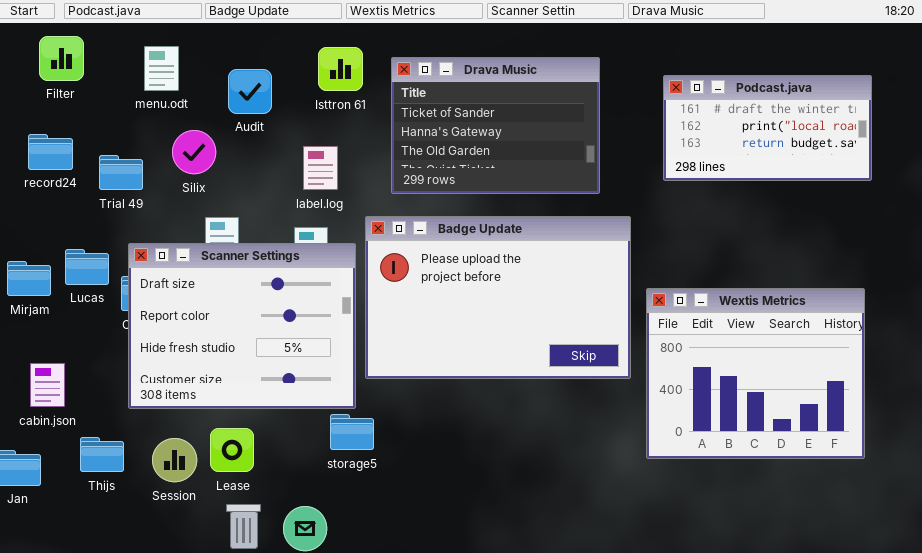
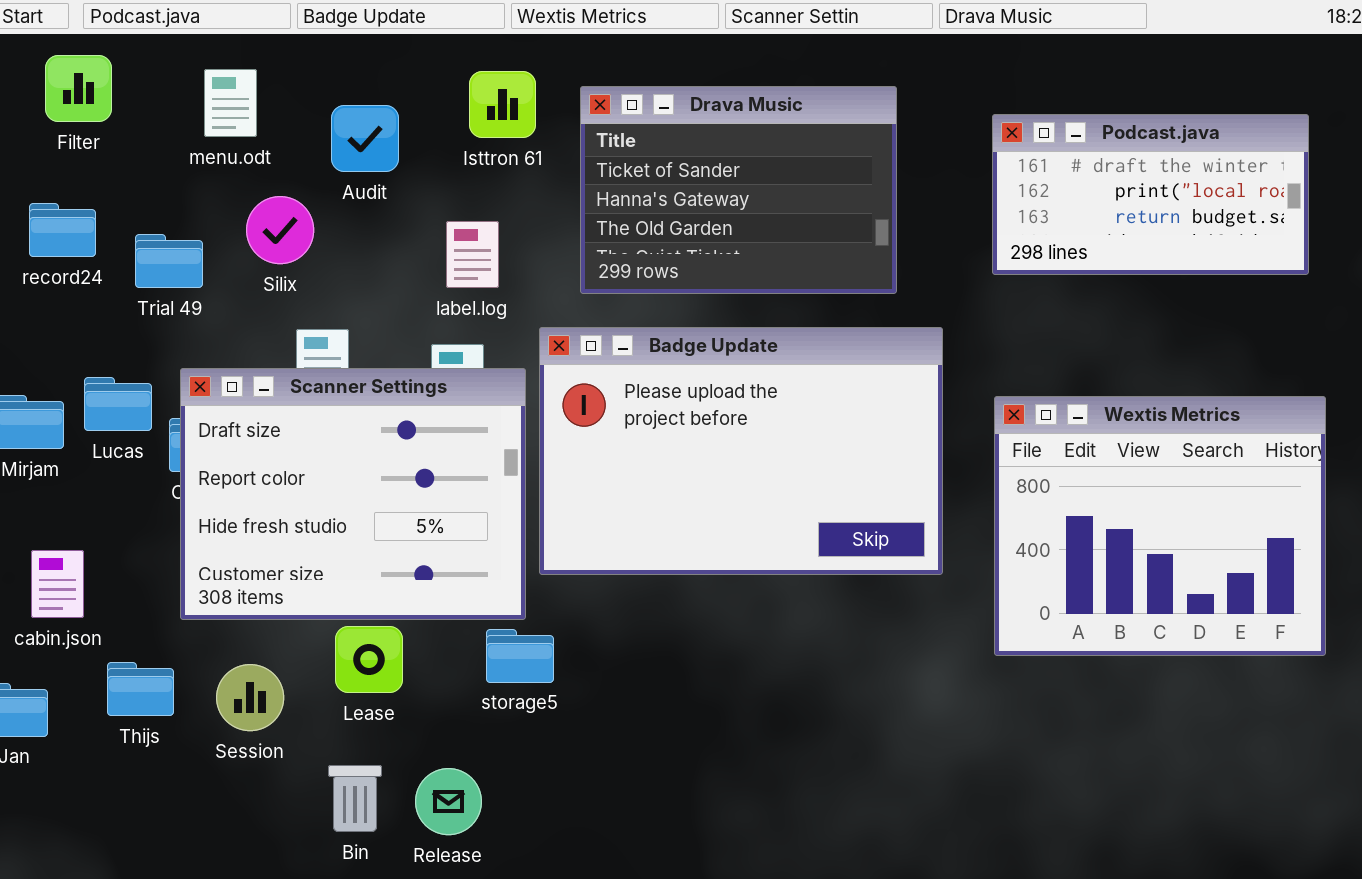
Wextis Metrics: [646,288,865,459] -> [994,396,1326,656], moved
Lease: [210,428,254,472] -> [335,626,403,693], moved

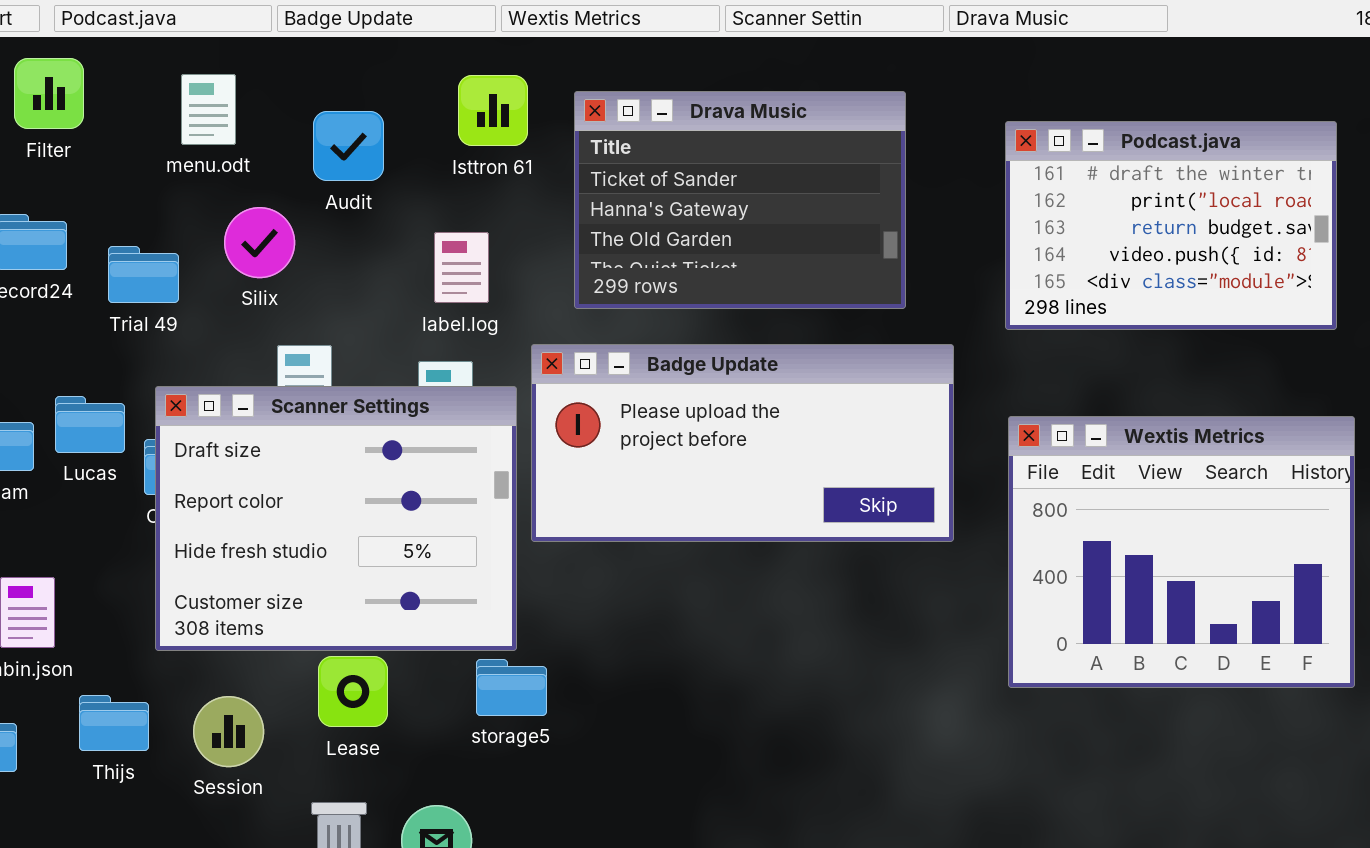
Podcast.java: [992,114,1309,275] -> [1005,121,1337,330], resized
Badge Update: [539,327,943,575] -> [531,344,954,542], resized

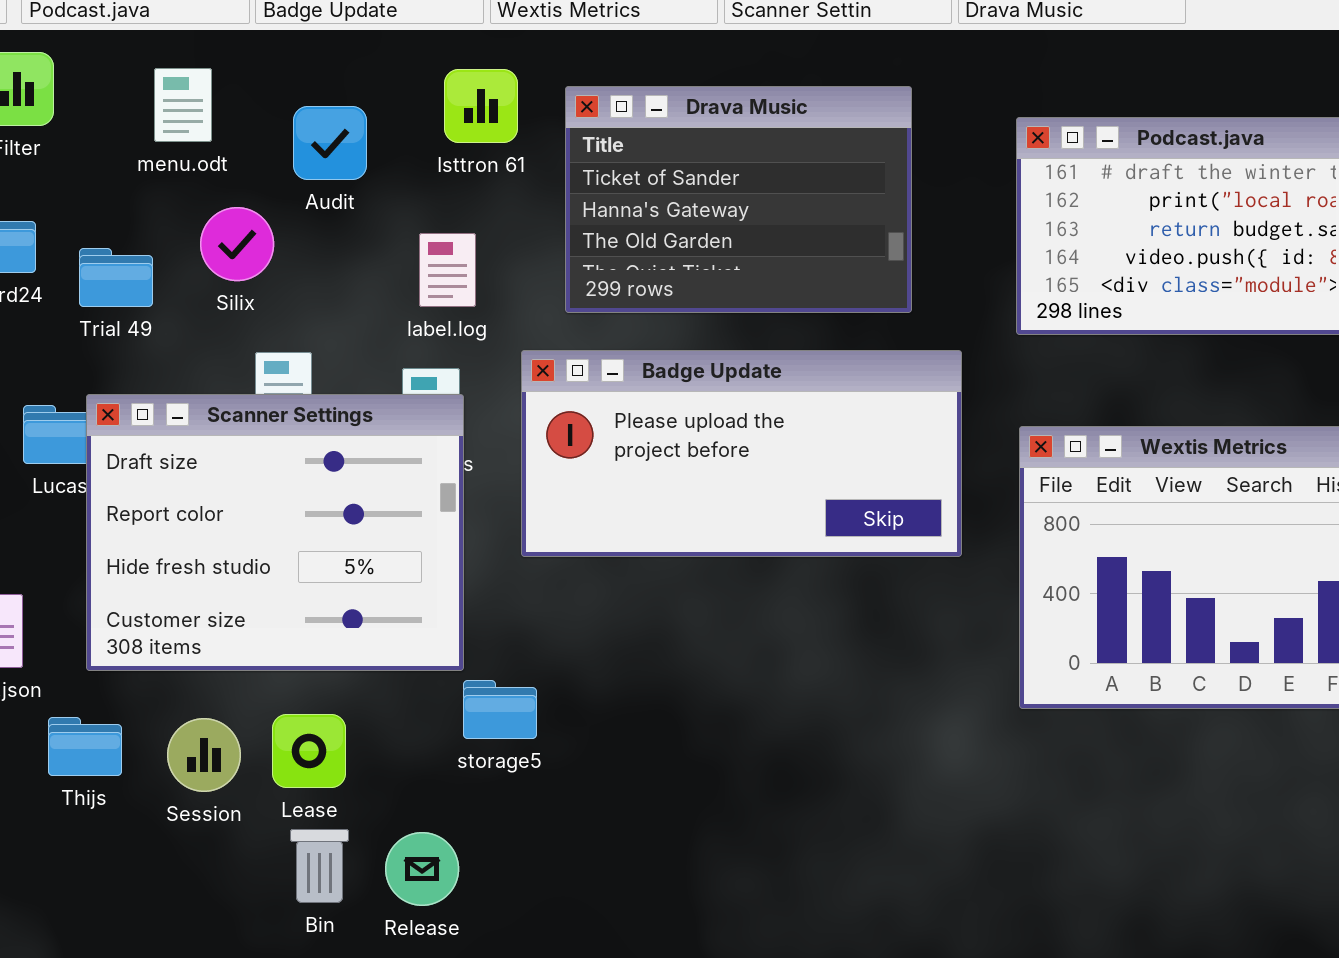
Scanner Settings: [155,386,517,651] -> [86,394,464,671], moved
Lease: [318,656,388,727] -> [272,714,346,788], moved

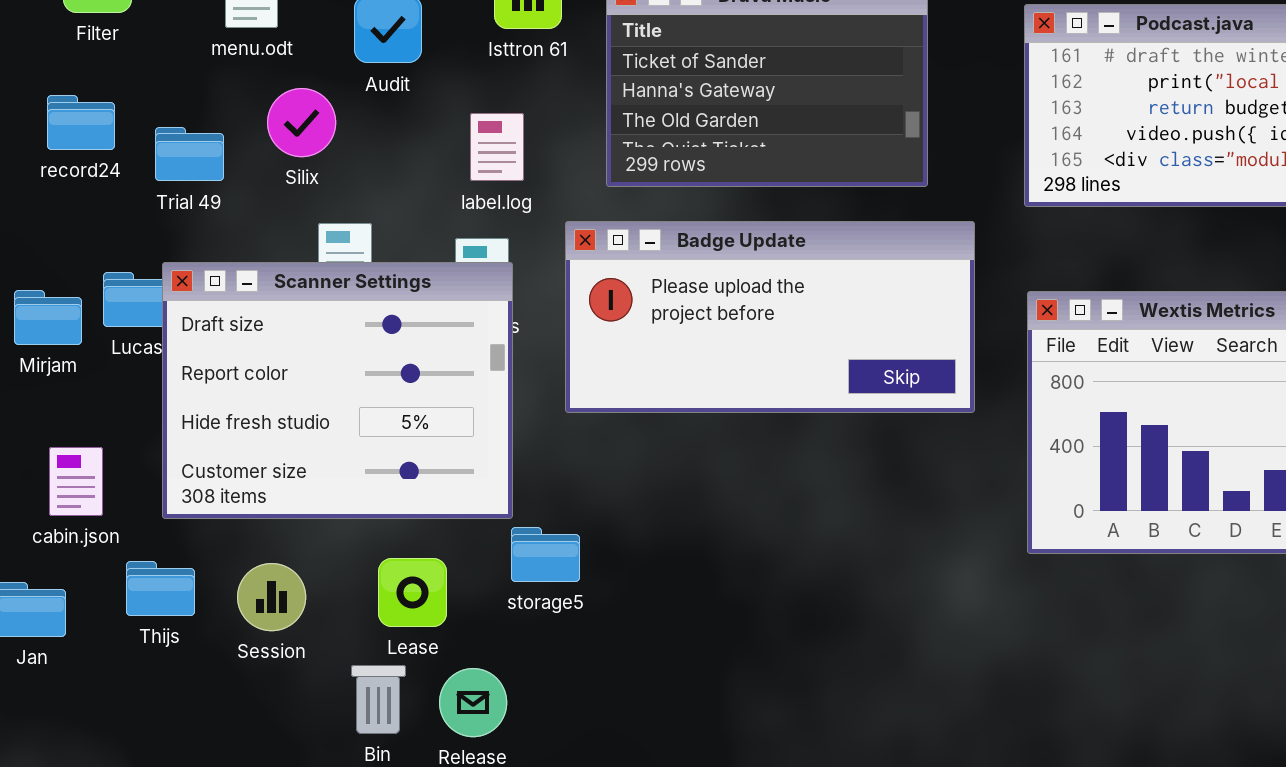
Lease: [272,714,346,788] -> [378,558,447,627], moved

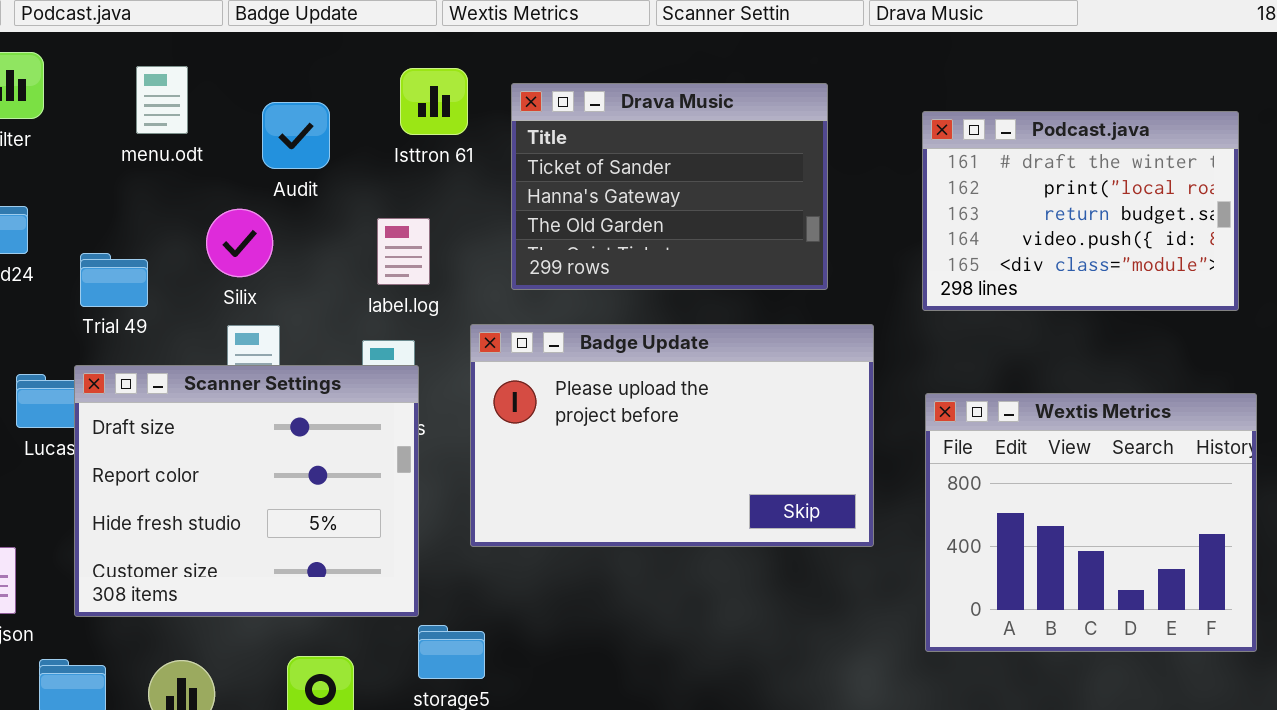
Silix: [267,88,336,157] -> [206,209,273,277], moved
Trial 49: [155,127,224,181] -> [80,253,148,307], moved
Badge Update: [565,221,975,413] -> [470,324,874,547], resized

